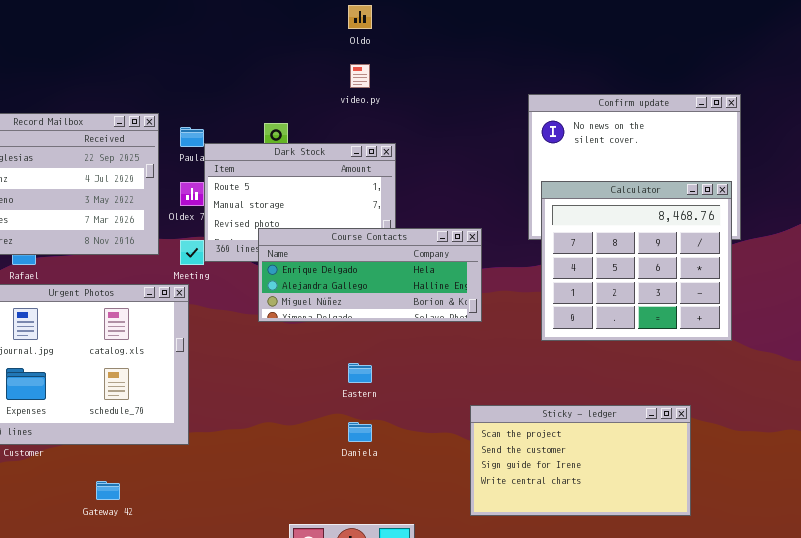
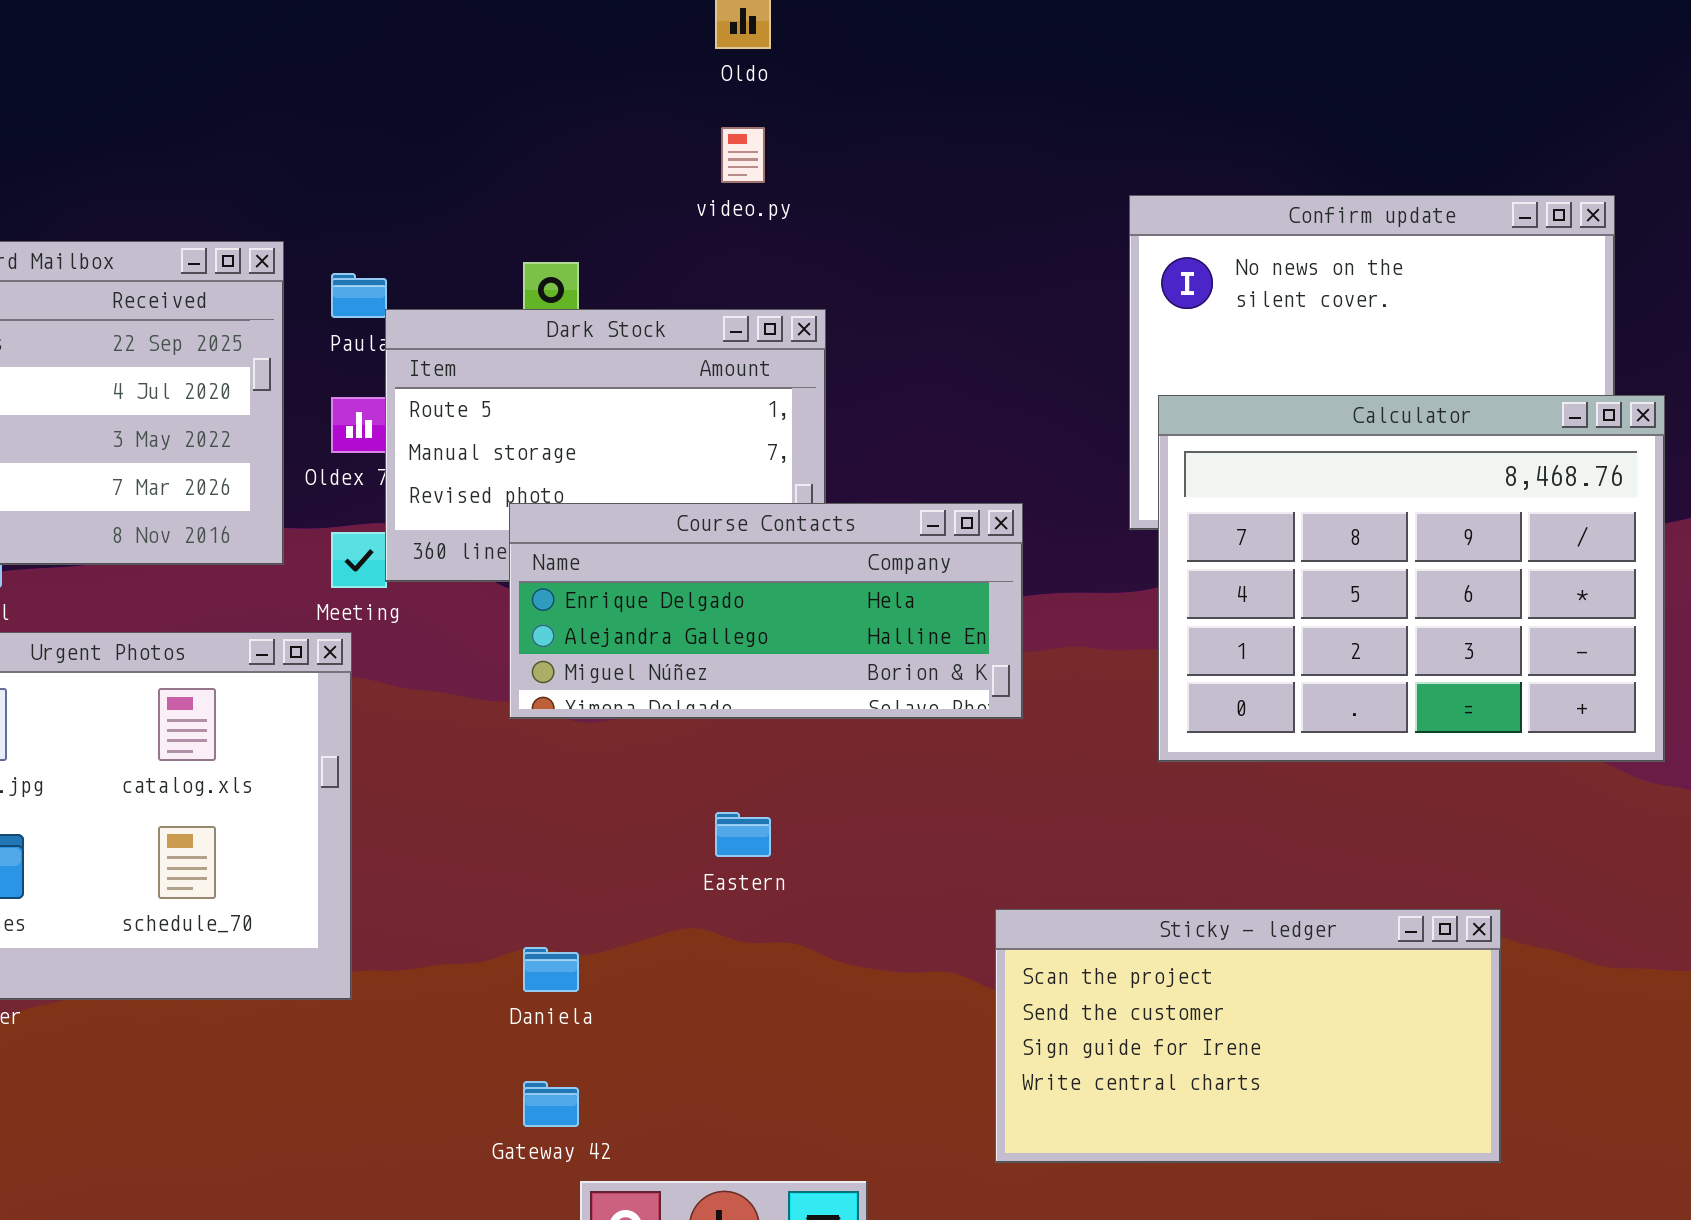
Calculator: [541,181,732,341] -> [1158,395,1665,762], resized
Daniela: [348,422,372,442] -> [523,947,579,992], moved
Gateway 42: [96,481,120,500] -> [523,1081,579,1127], moved

